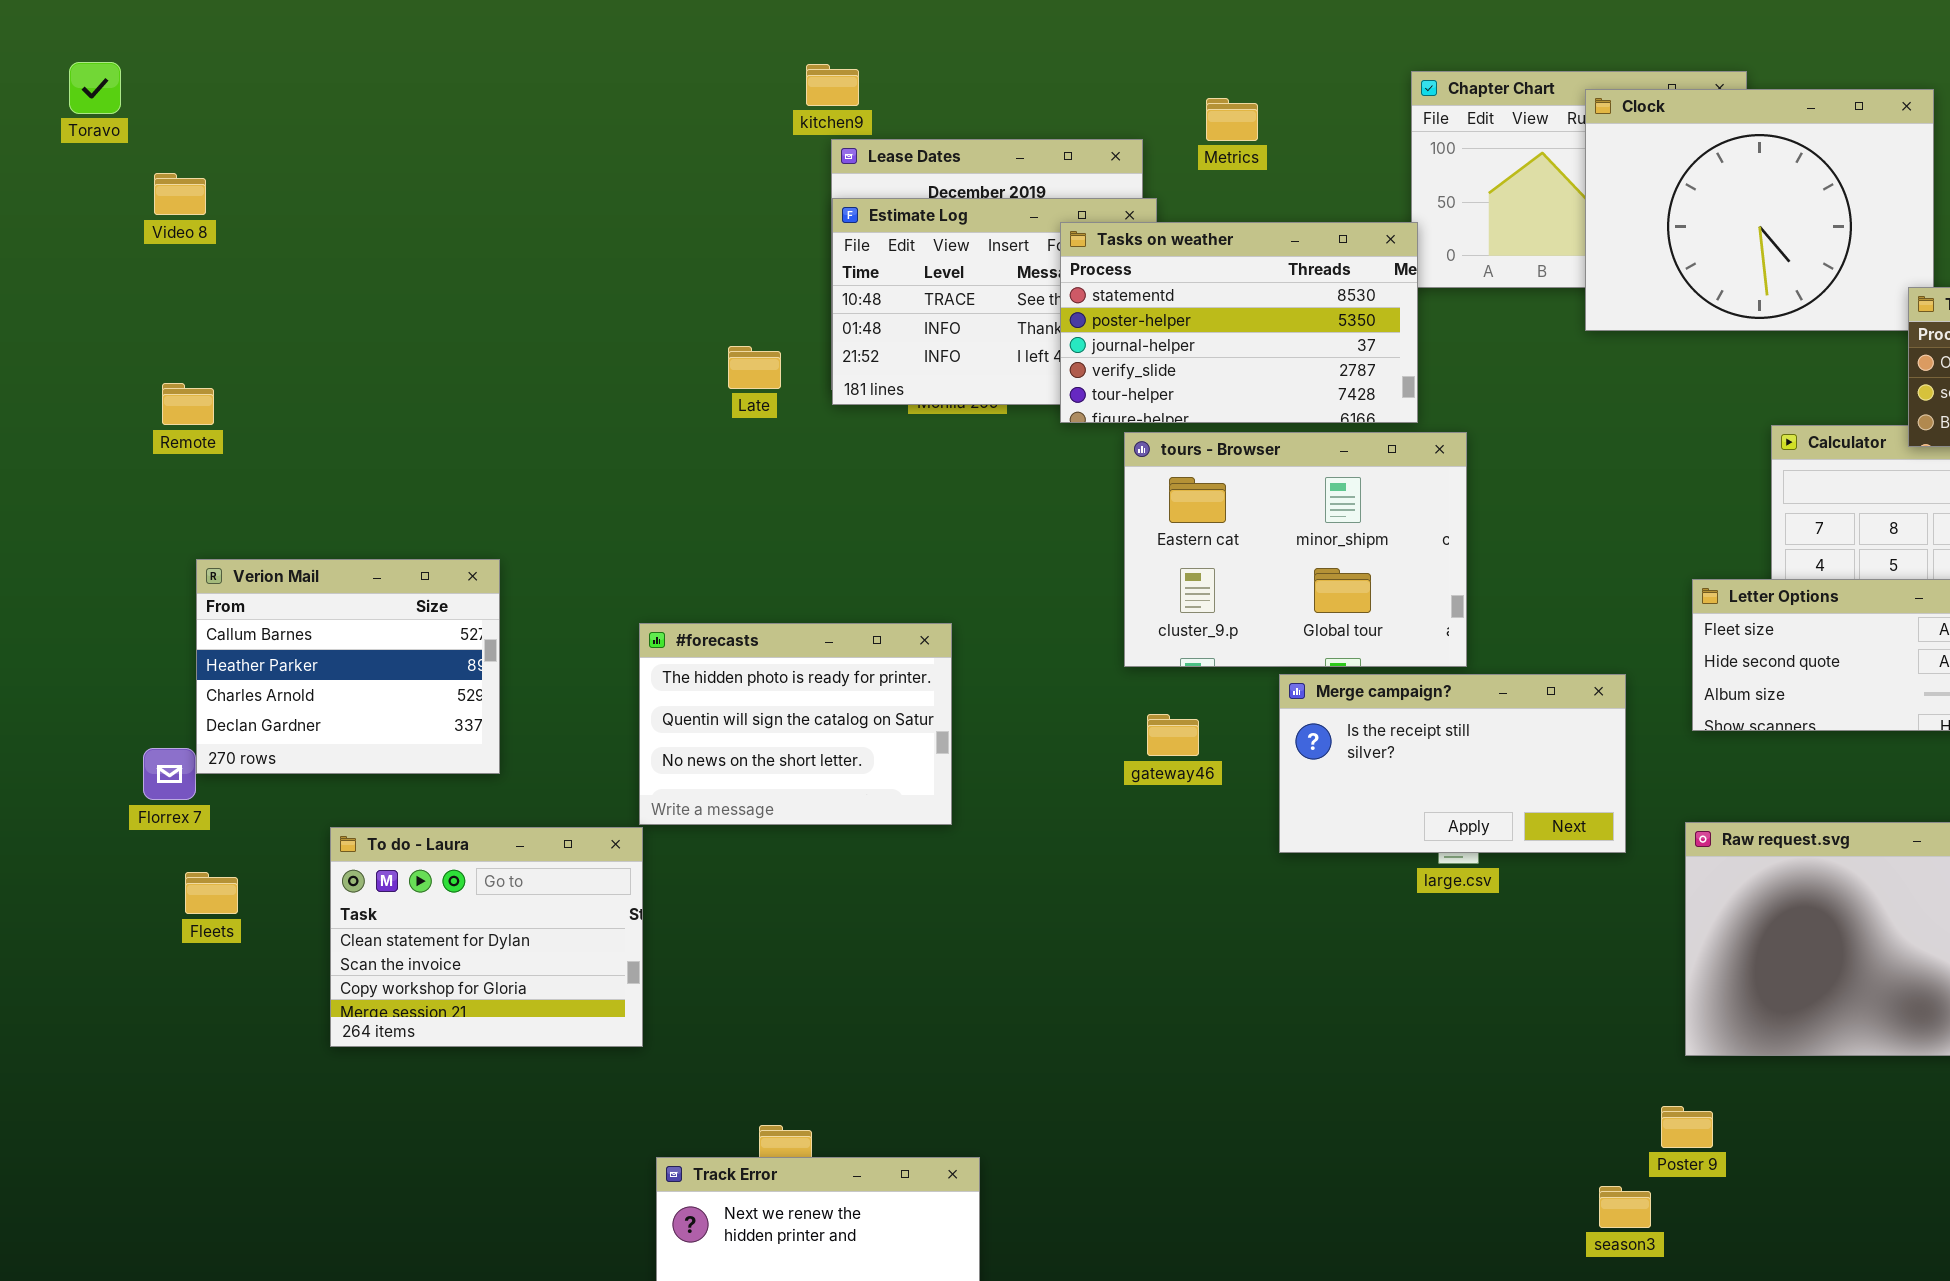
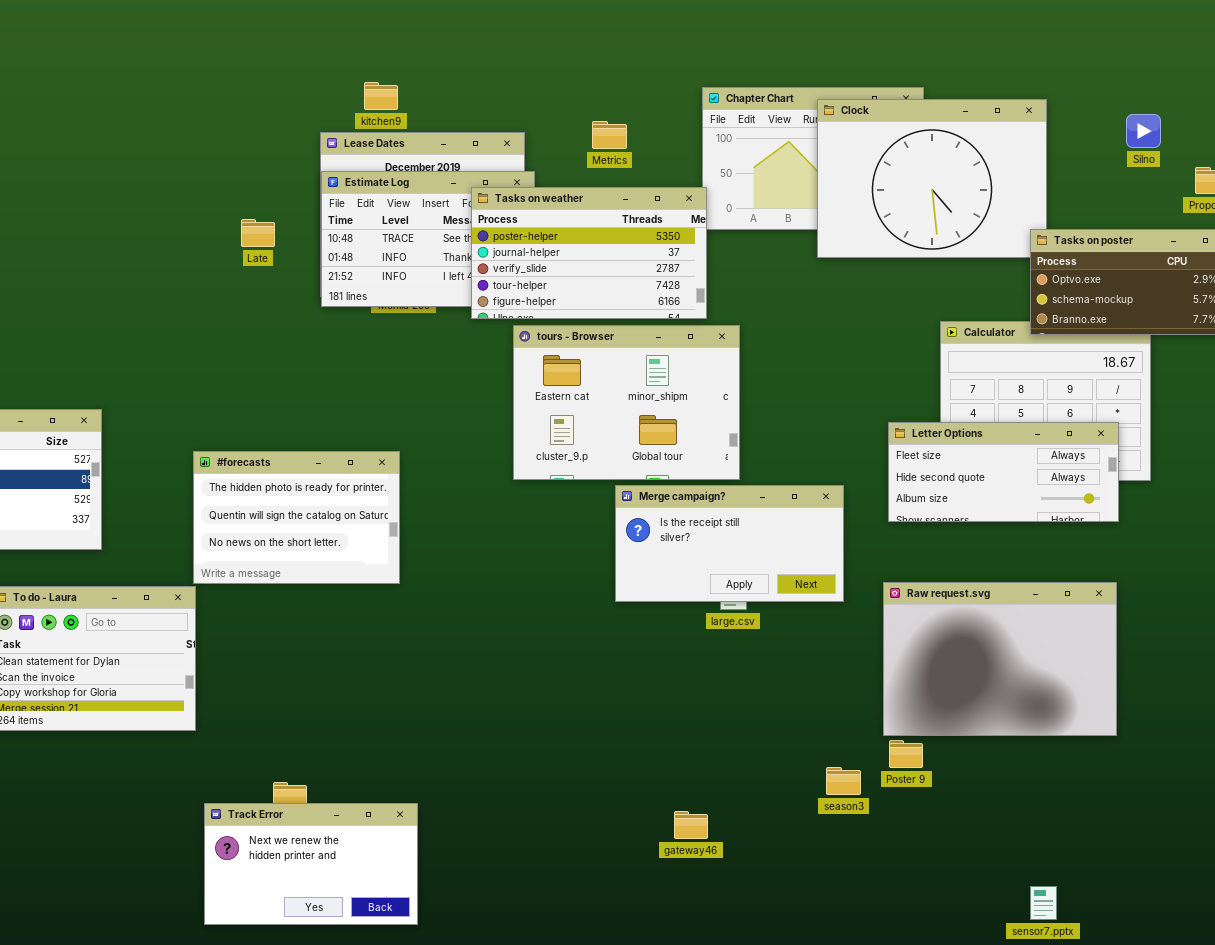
kitchen9: [806,64,859,106] -> [364,82,398,110], moved
Metrics: [1206,98,1258,141] -> [592,121,627,149], moved
Tasks on weather: [1060,222,1418,423] -> [471,187,707,319], scrolled down 1 row
Late: [728,346,781,389] -> [241,219,275,247], moved
gateway46: [1147,714,1199,756] -> [674,811,708,839], moved
Poster 9: [1661,1106,1713,1148] -> [889,740,923,768], moved
season3: [1599,1186,1651,1228] -> [826,767,861,795], moved

